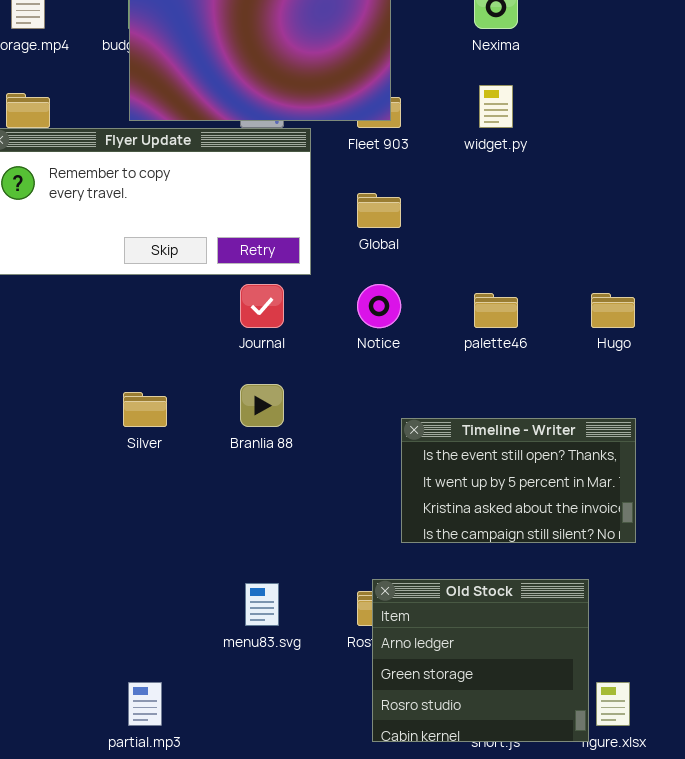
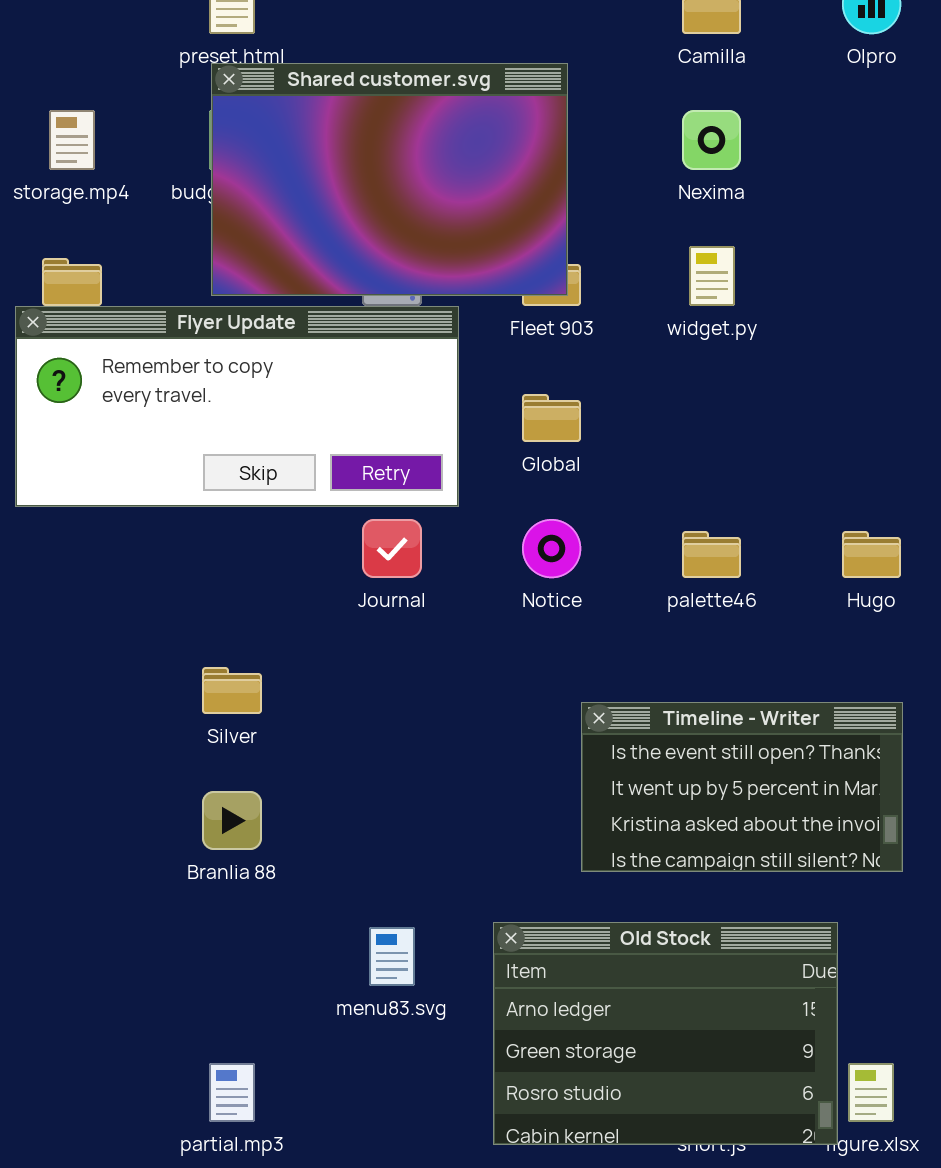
Branlia 88: [240,384,284,427] -> [202,791,262,850], moved
Old Stock: [372,579,589,742] -> [493,922,838,1145], resized

